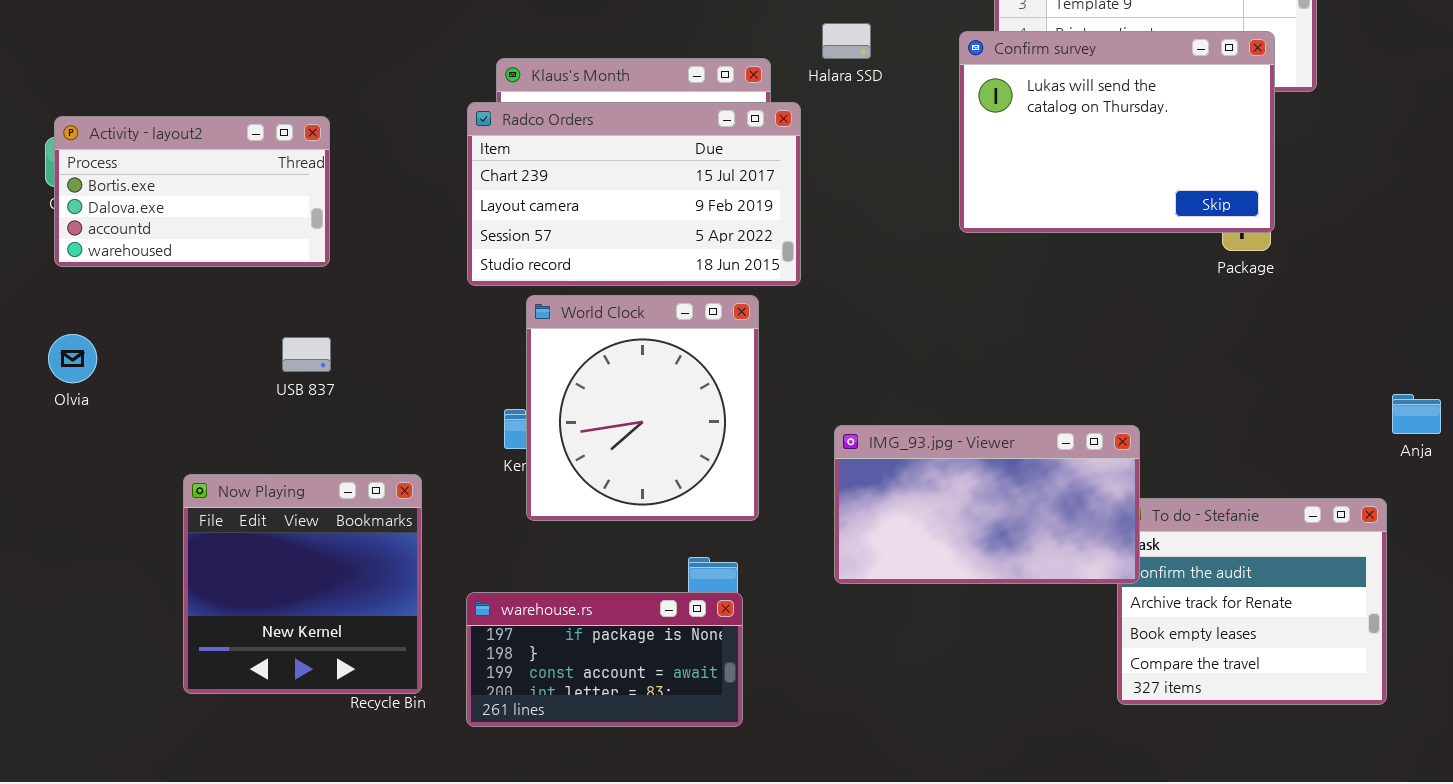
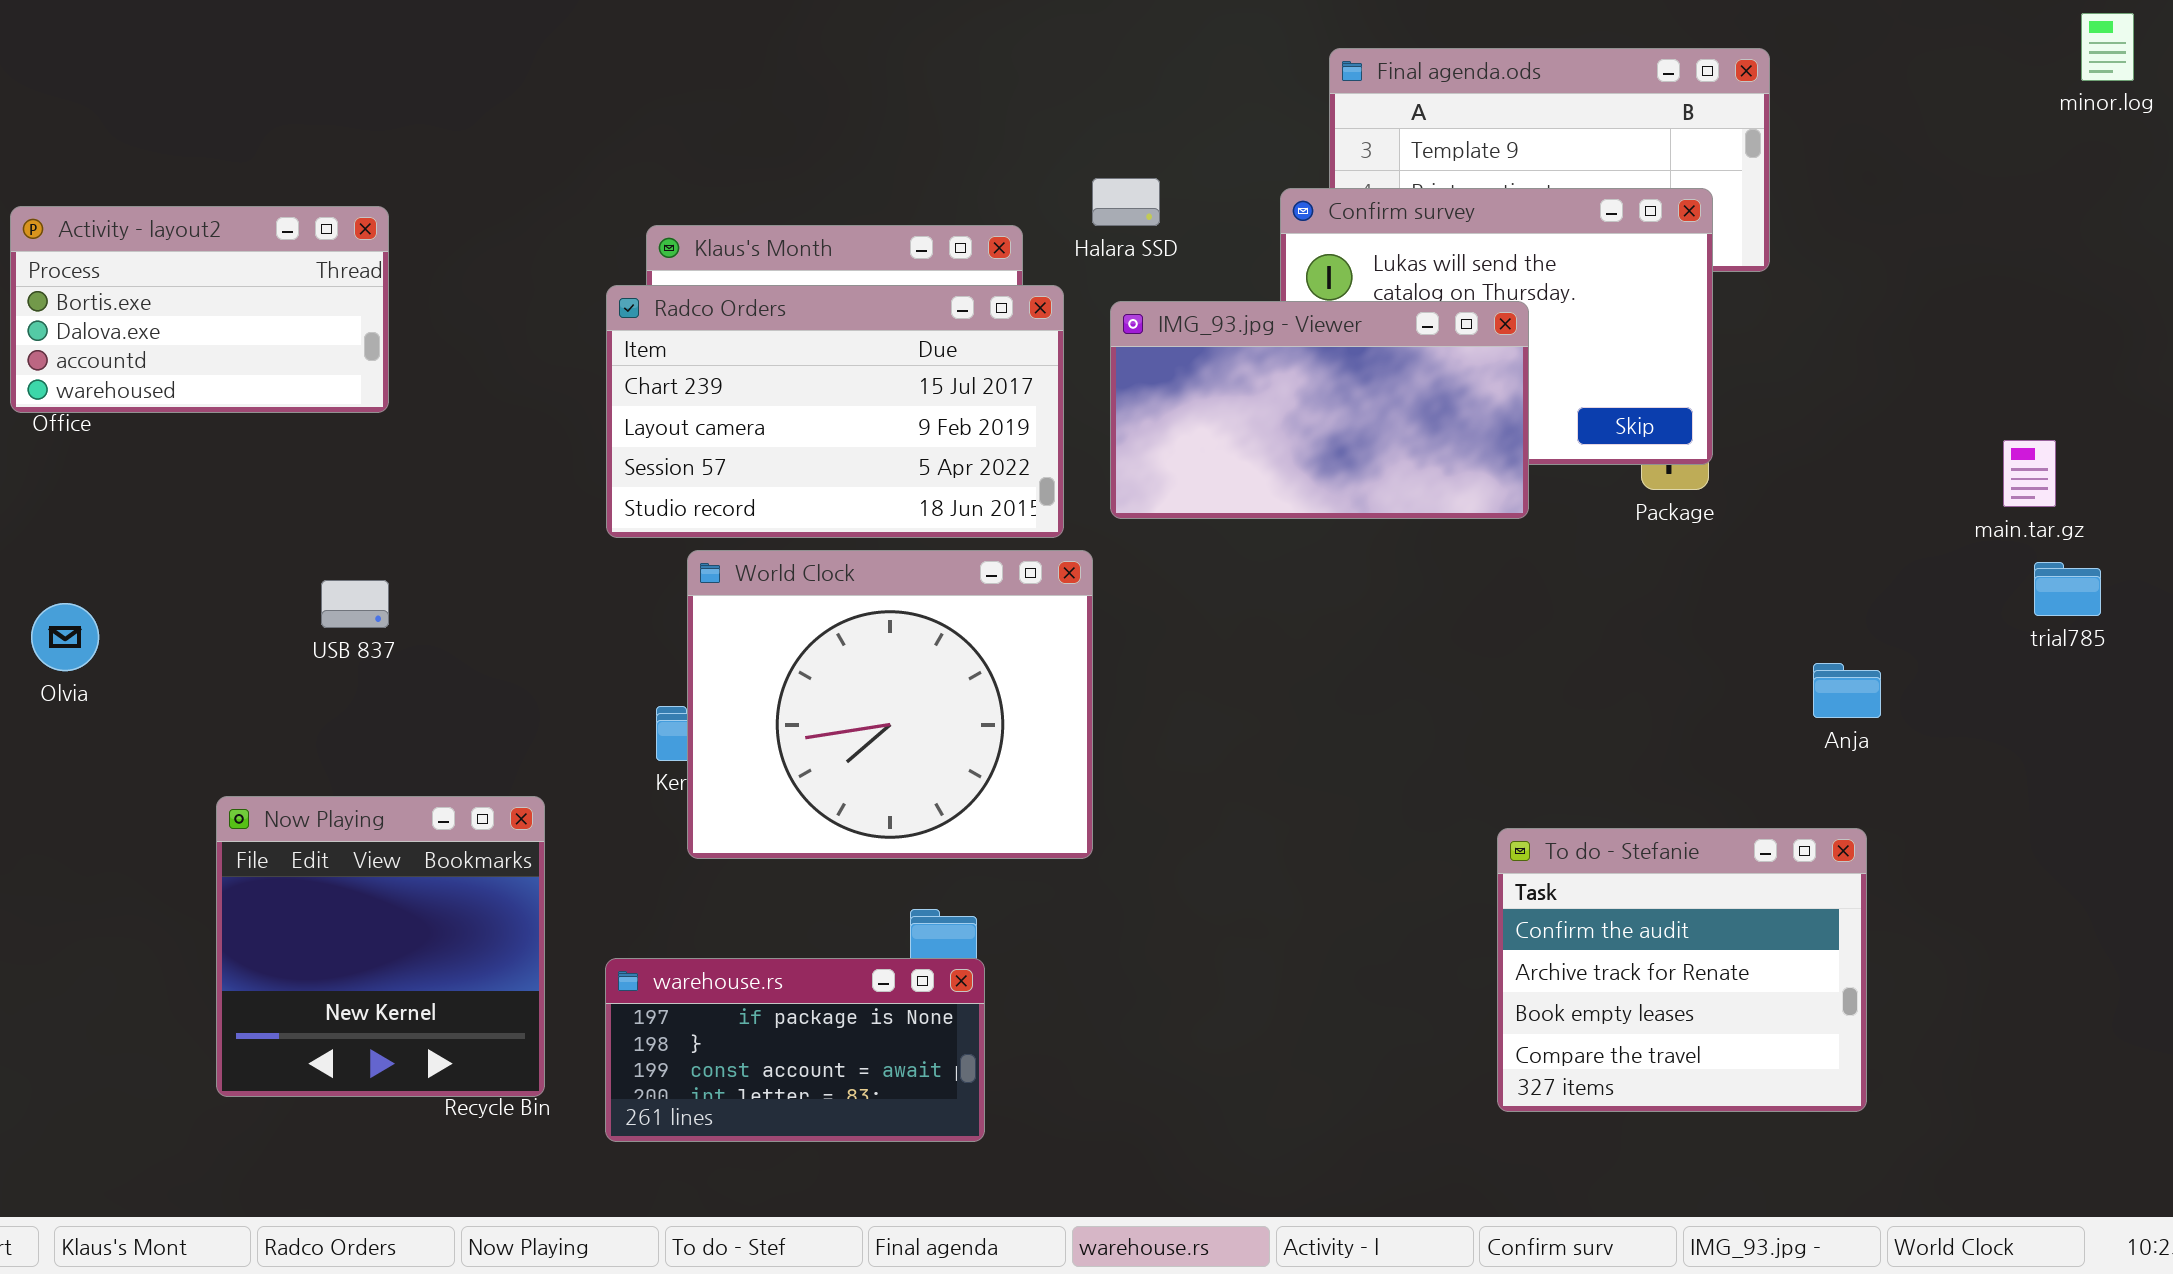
Activity - layout2: [54,116,330,267] -> [10,206,389,413], moved
World Clock: [526,295,759,521] -> [687,550,1093,859], resized
USB 837: [282,337,331,372] -> [321,580,389,628], moved
Anja: [1392,394,1441,434] -> [1813,663,1881,718], moved
IMG_93.jpg - Viewer: [834,425,1140,584] -> [1110,301,1529,519], moved

